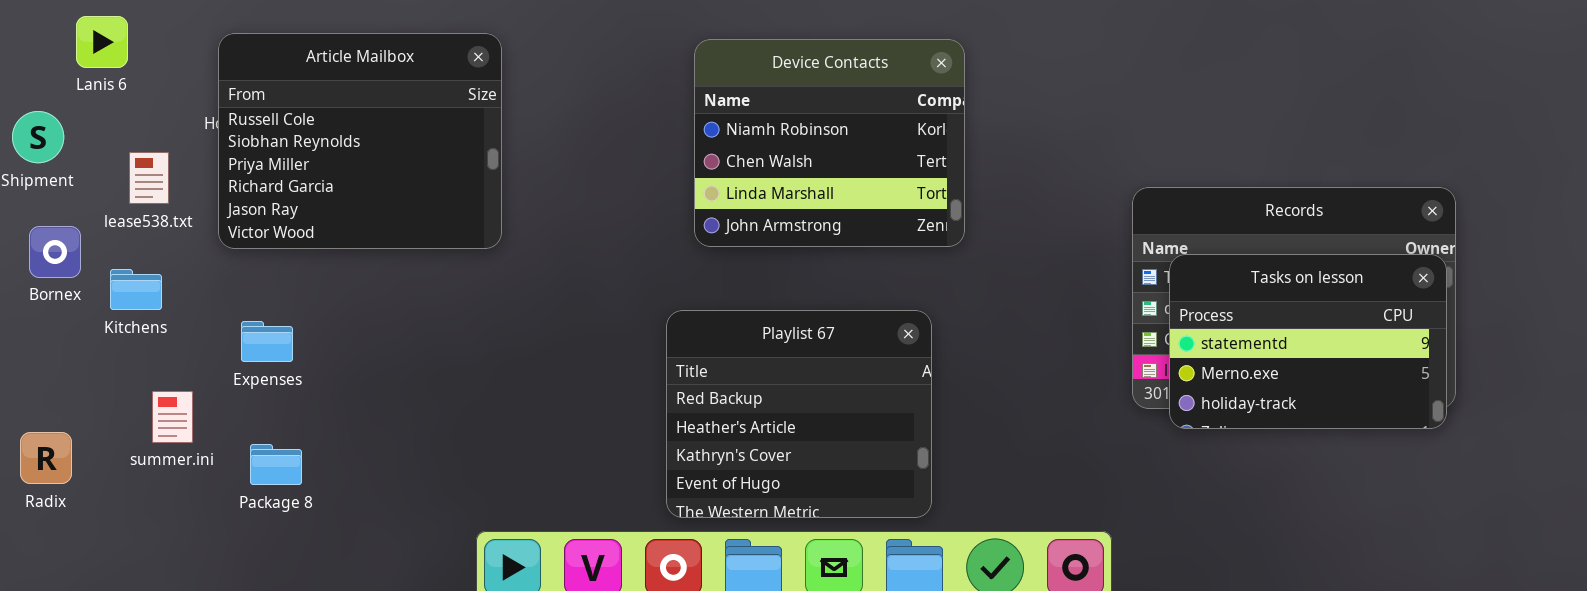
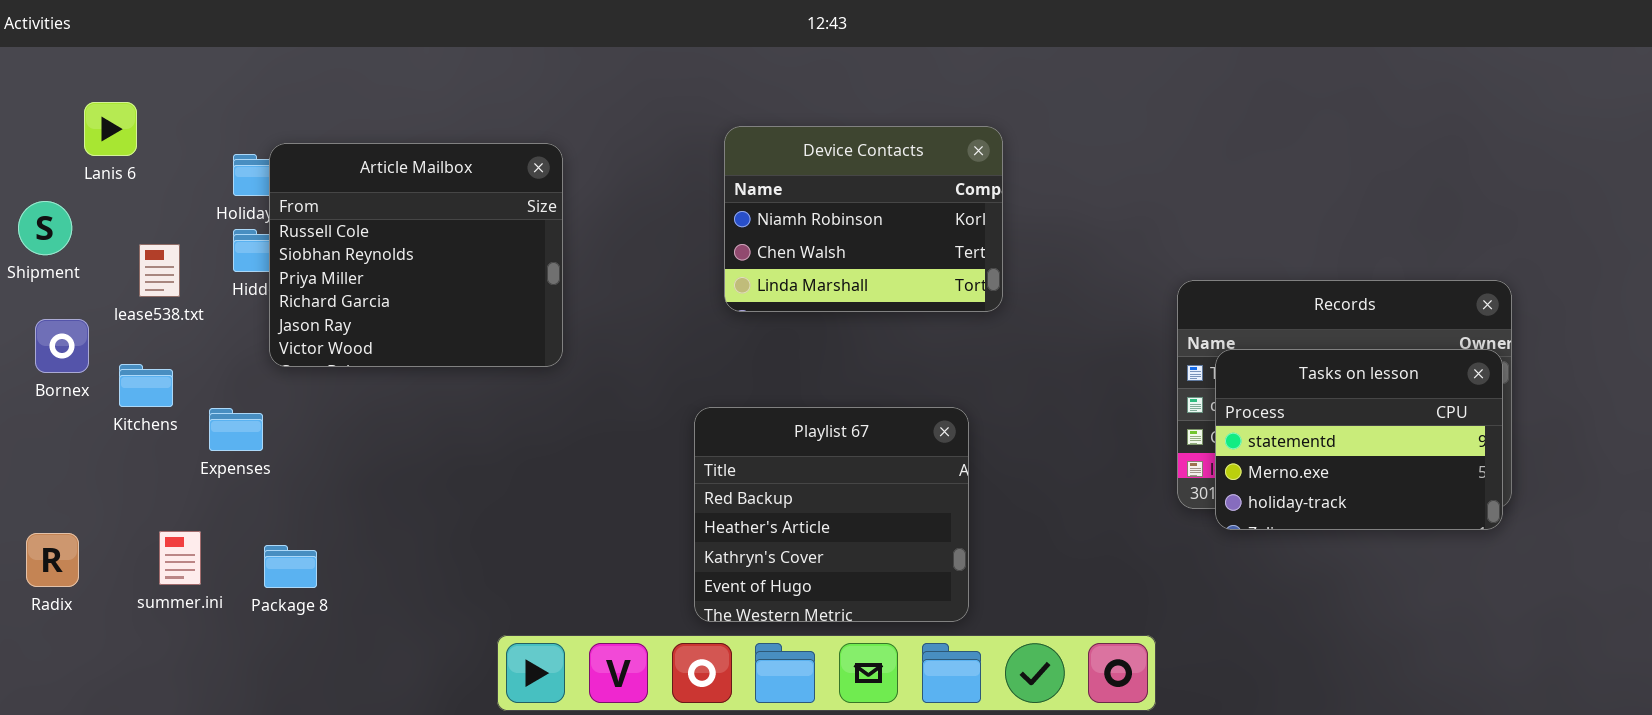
Article Mailbox: [218,33,502,249] -> [269,143,563,367], moved
Device Contacts: [694,39,965,247] -> [724,126,1003,312], resized
Expenses: [241,321,293,362] -> [209,408,263,451], moved
summer.ini: [152,391,193,443] -> [159,531,201,585], moved

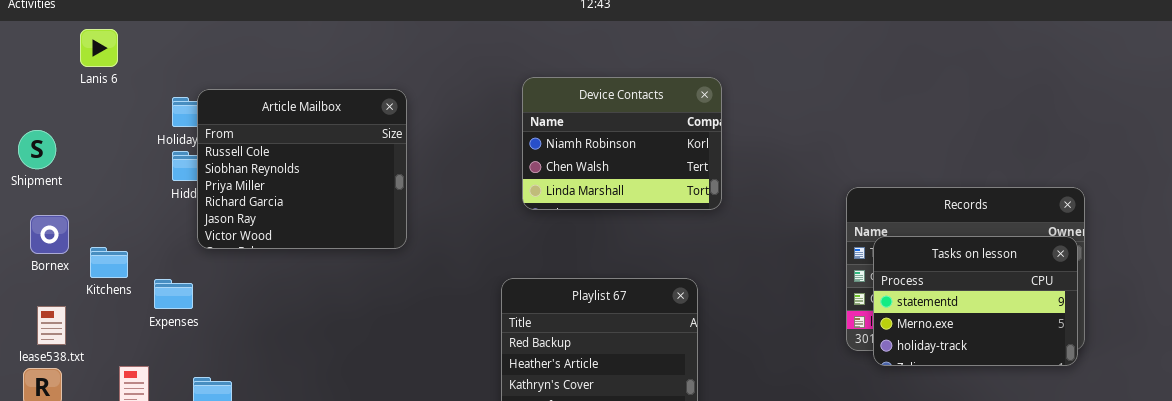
Lanis 6: [84,102,137,156] -> [80,29,118,67], moved
lease538.txt: [139,244,180,297] -> [37,306,66,345], moved

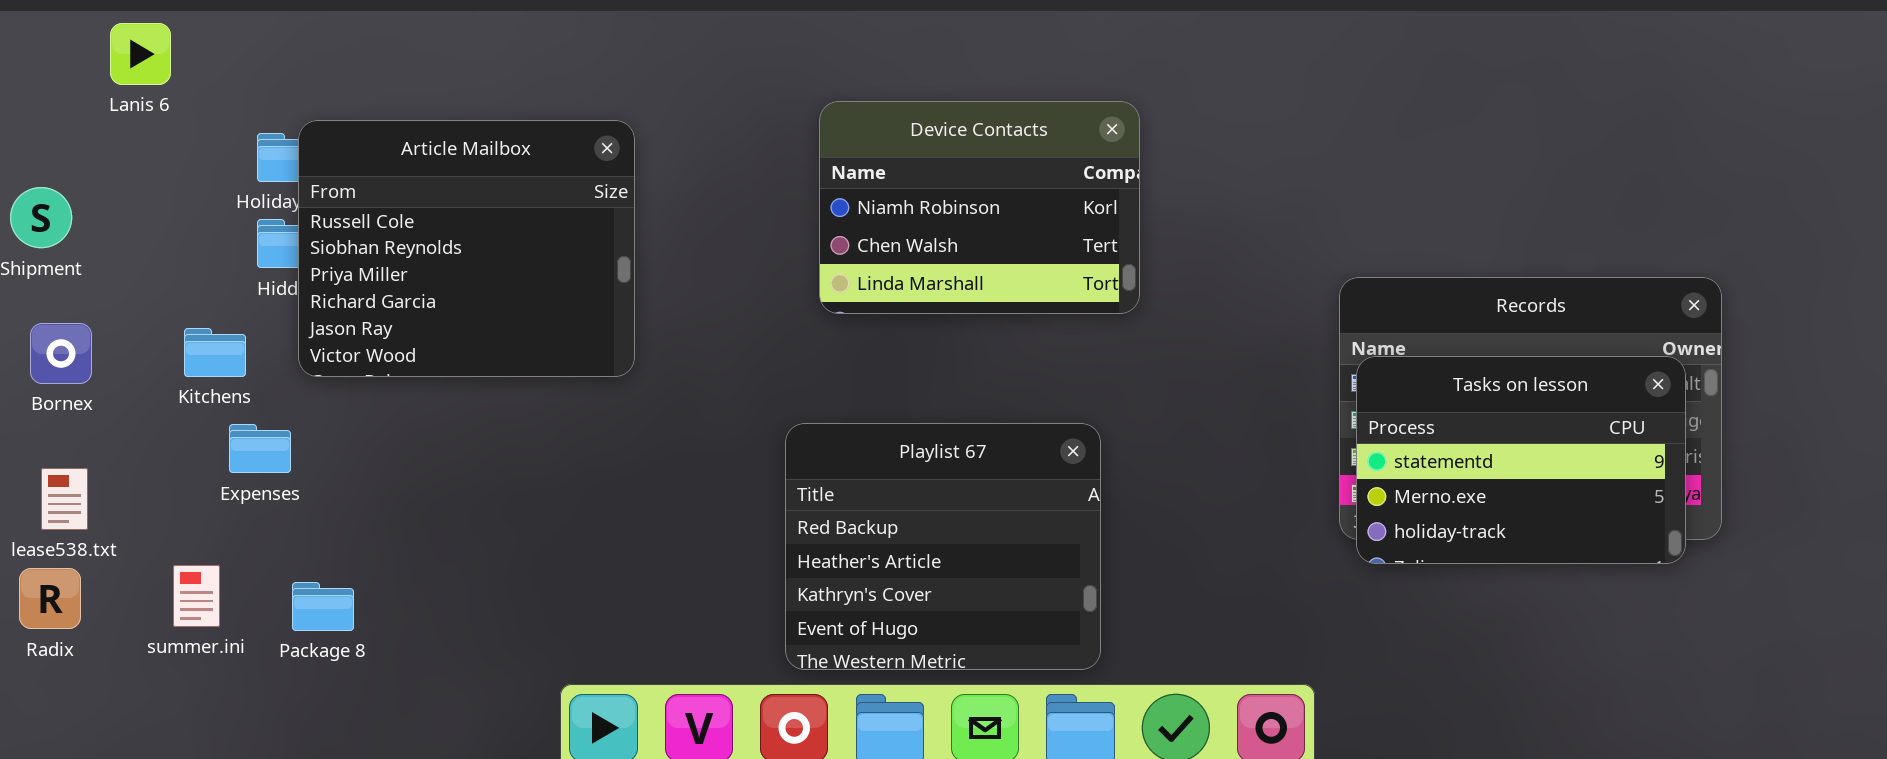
Tasks on lesson: [873,236,1078,366] -> [1356,356,1686,564], moved
Kitchens: [90,247,128,278] -> [184,328,246,377], moved

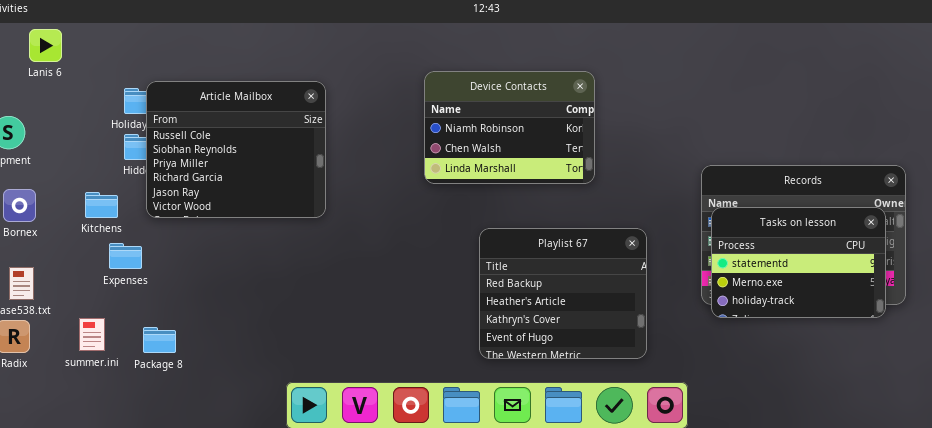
Lanis 6: [110,23,171,85] -> [29,29,62,62], moved
Playlist 67: [785,423,1101,670] -> [479,228,647,359], moved

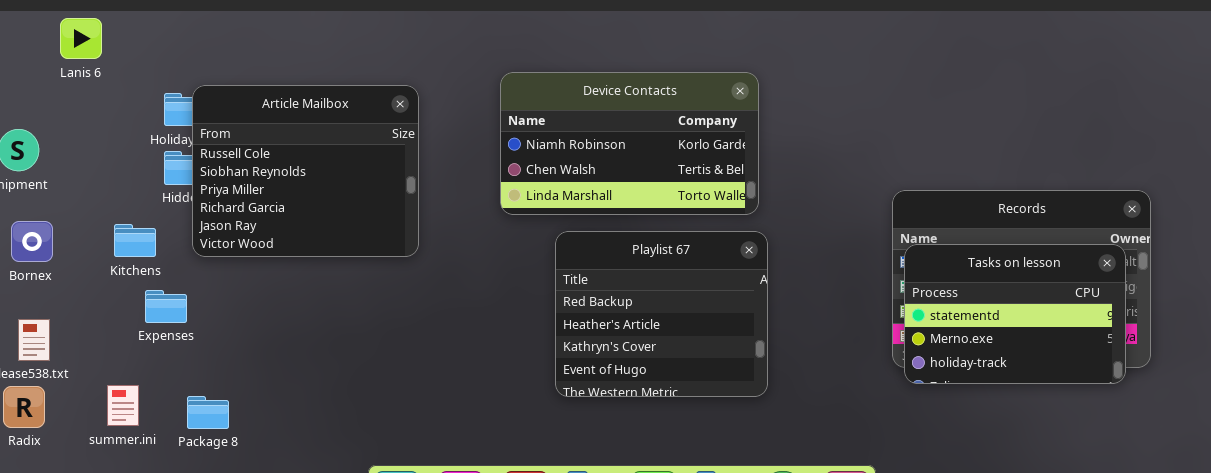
Lanis 6: [29,29,62,62] -> [60,18,102,59], moved
Device Contacts: [424,71,595,184] -> [500,72,759,215], resized
Playlist 67: [479,228,647,359] -> [555,231,768,397], moved

